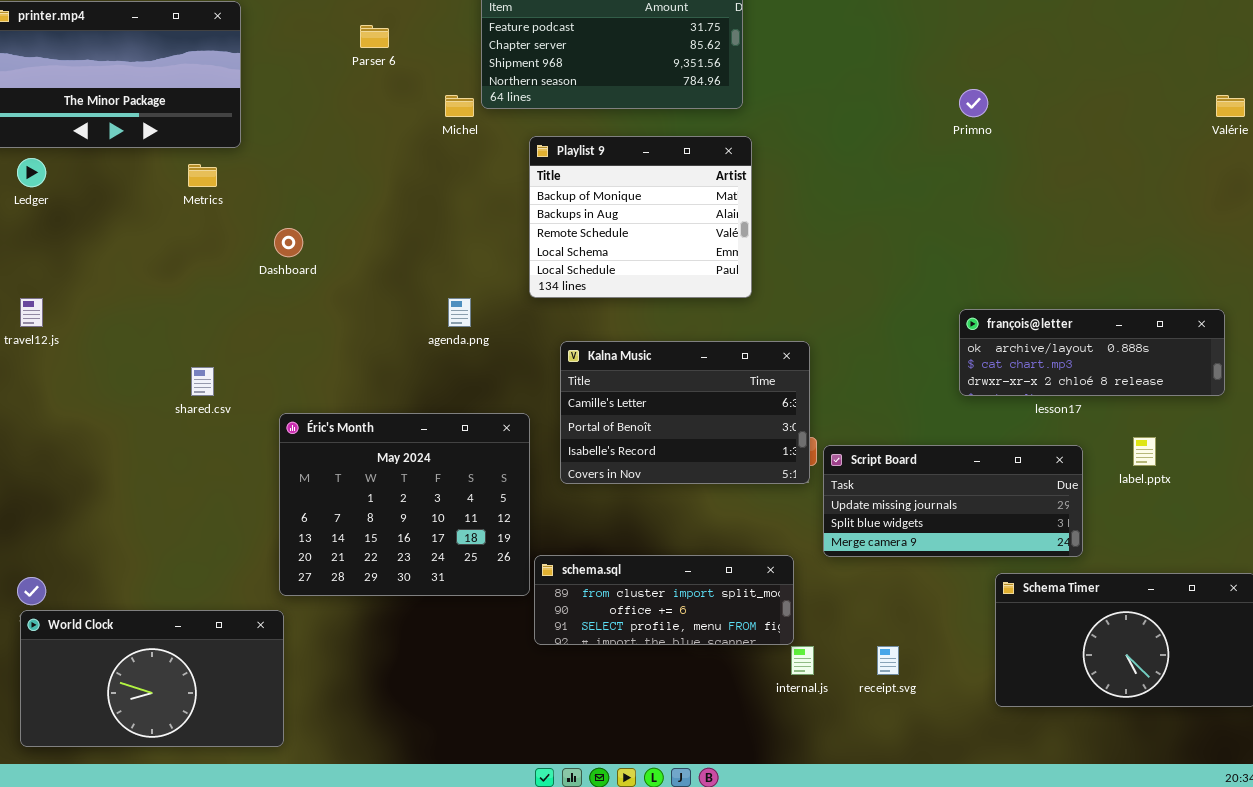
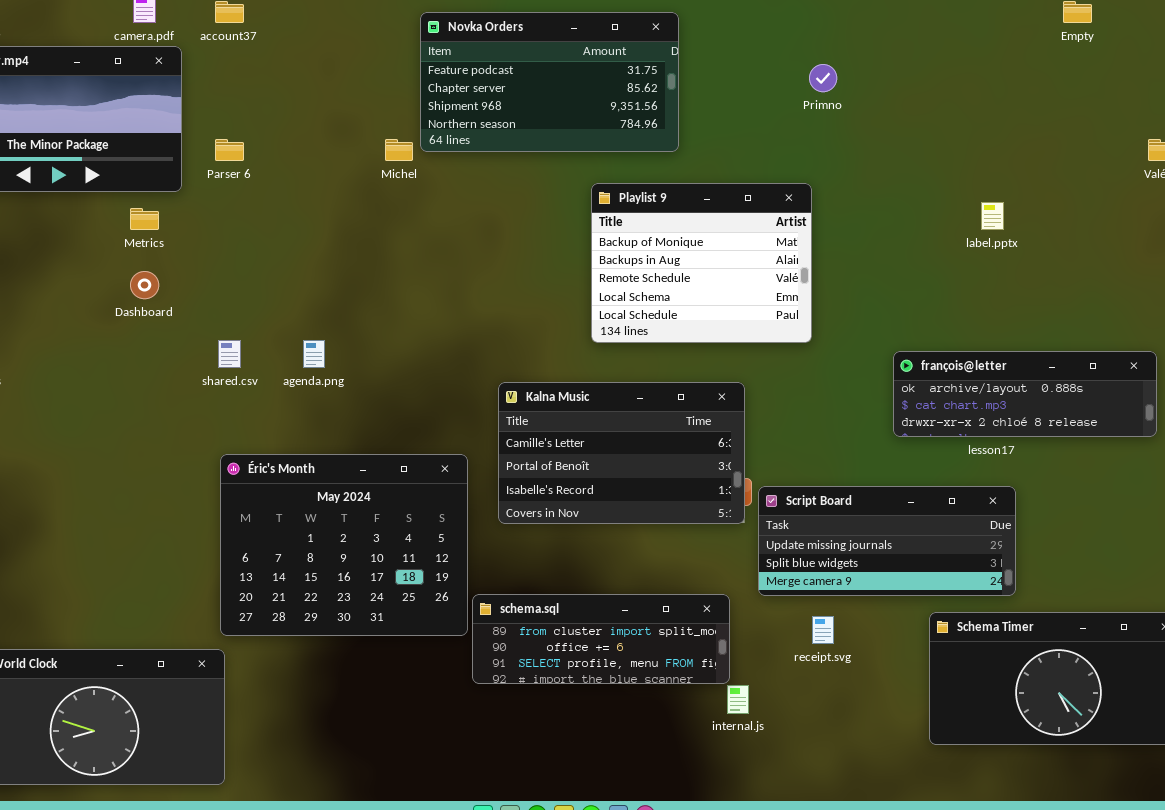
Parser 6: [360,25,389,48] -> [215,139,244,161], moved
Primno: [959,89,988,117] -> [809,64,837,92], moved
Playlist 9: [529,136,752,298] -> [591,183,812,343], moved
Dashboard: [274,228,303,257] -> [130,271,159,299], moved
agenda.png: [448,298,471,327] -> [303,340,325,368], moved
shared.csv: [191,367,214,396] -> [218,340,241,368], moved
label.pptx: [1133,437,1156,466] -> [981,202,1004,230], moved
receipt.svg: [877,646,899,675] -> [812,616,834,644], moved

